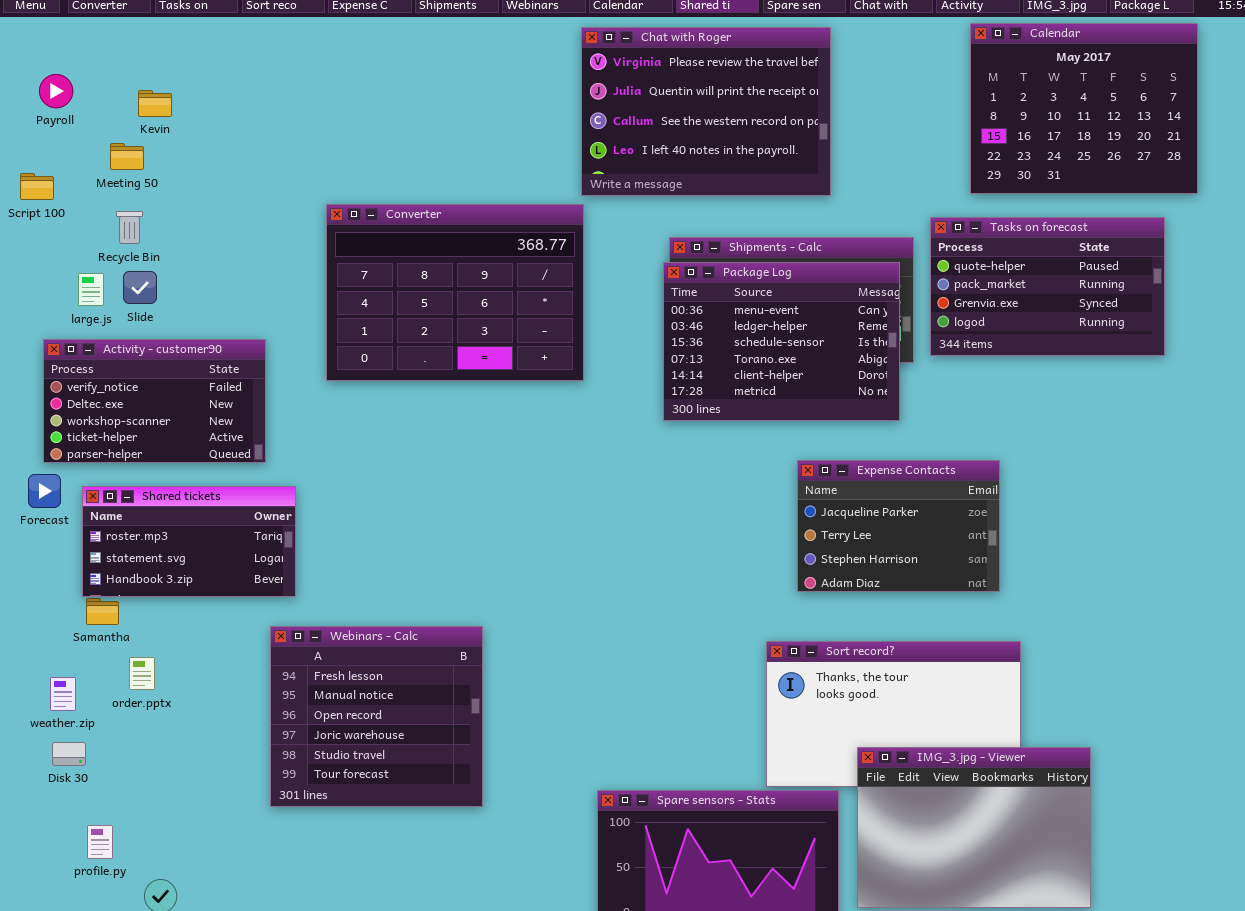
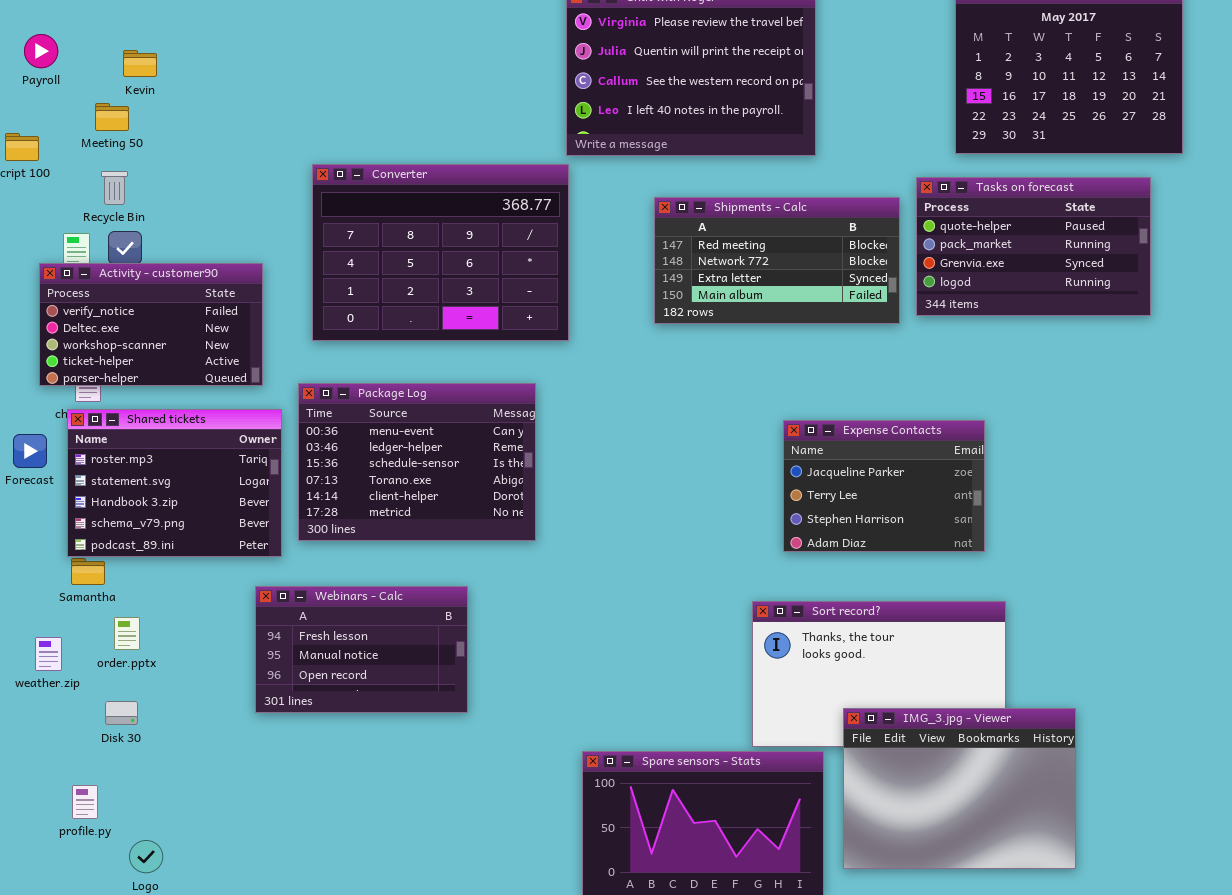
Package Log: [663,262,900,421] -> [298,383,536,541], moved
Activity - customer90: [43,339,266,463] -> [39,263,263,386], moved
Shared tickets: [82,486,296,597] -> [67,409,282,557], resized
Webinars - Calc: [270,626,483,807] -> [255,586,468,713], resized
Disk 30: [52,742,86,766] -> [105,701,138,725], moved

